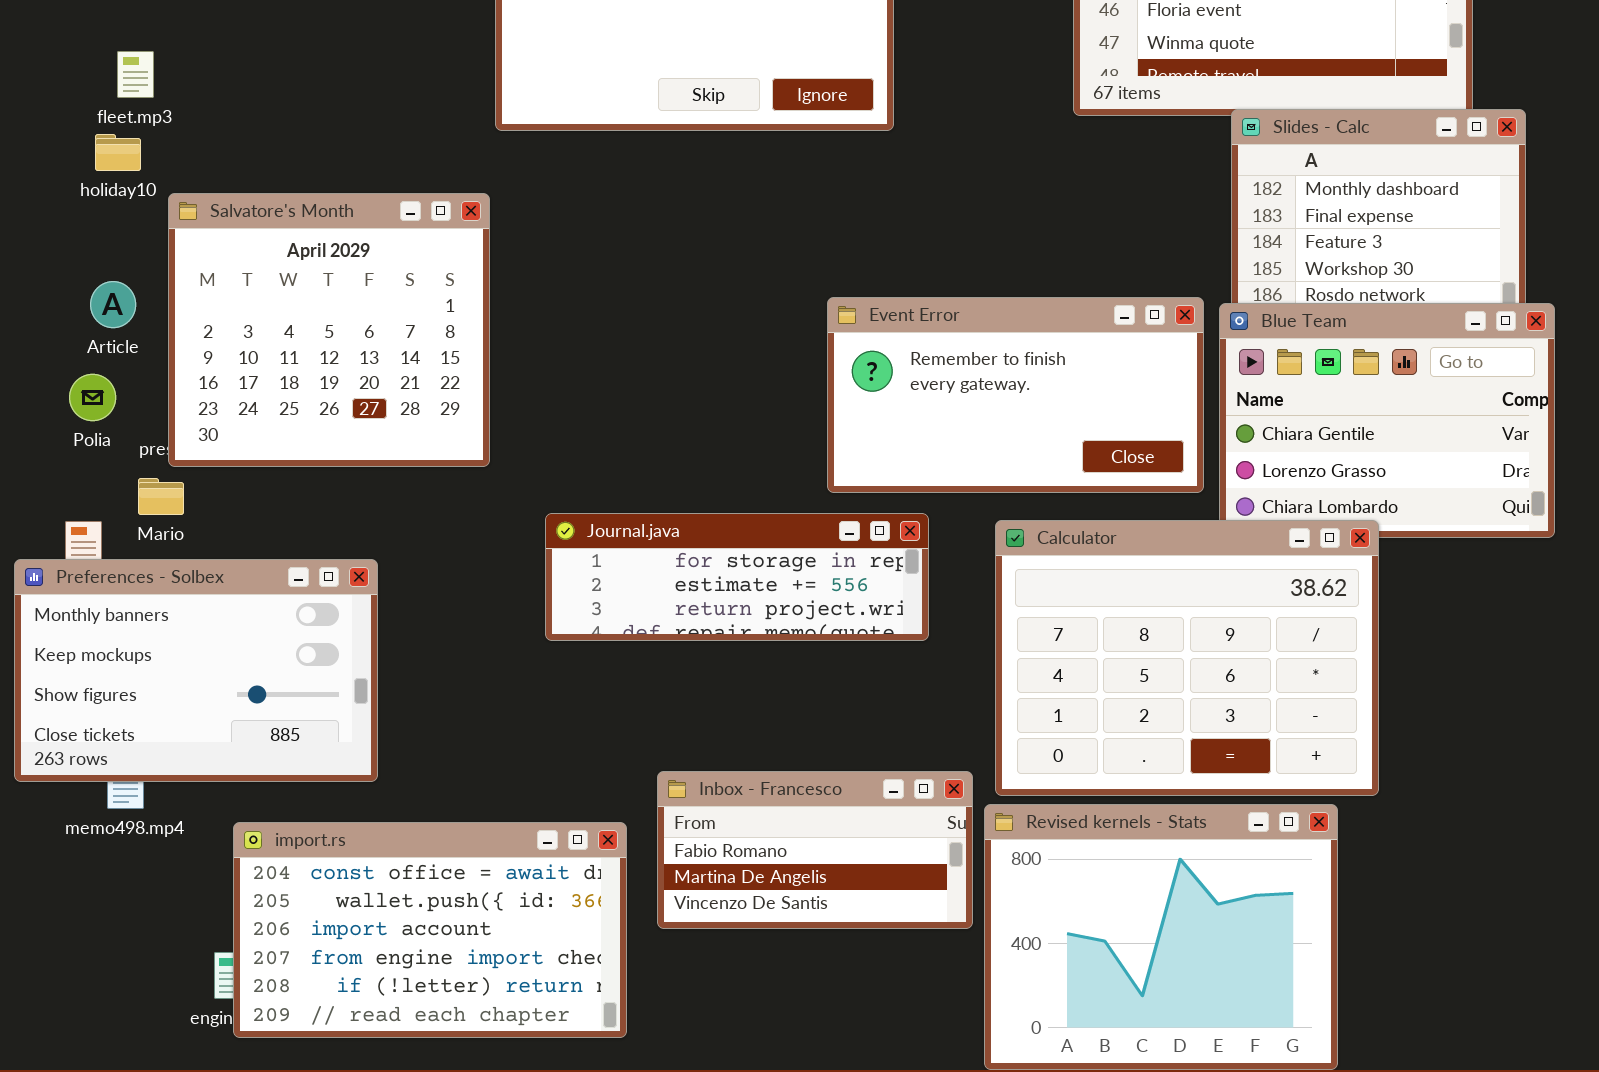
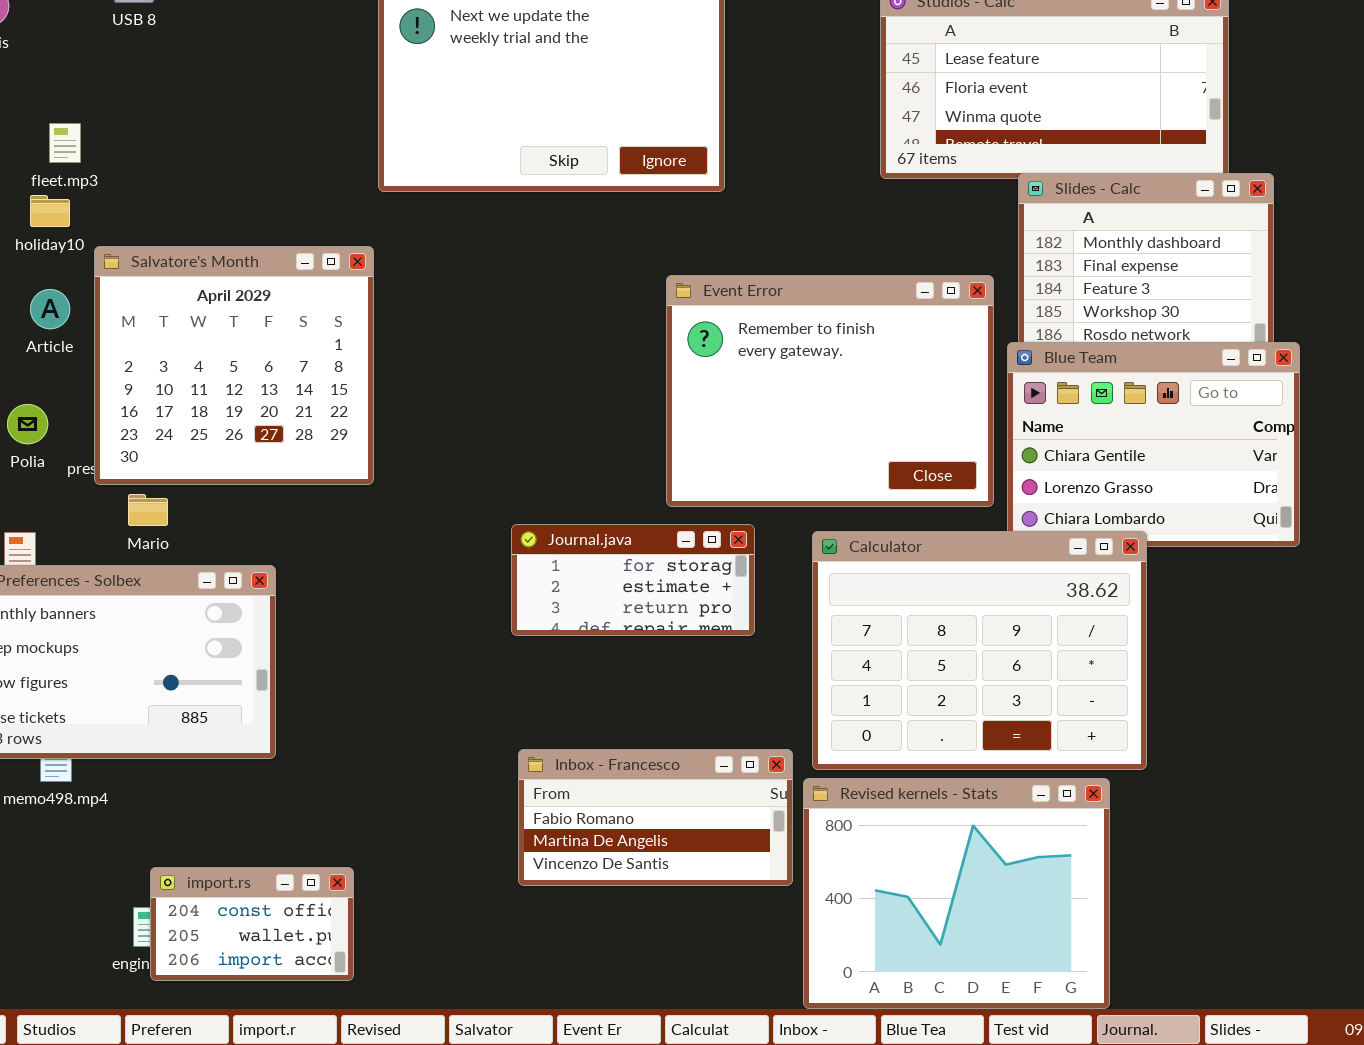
Article: [90,281,136,328] -> [30,289,70,329], moved
Event Error: [827,297,1204,493] -> [666,275,994,507], resized
Mario: [138,478,184,515] -> [128,494,168,526], moved
Journal.java: [545,513,929,641] -> [511,524,755,636], resized
import.rs: [233,822,627,1038] -> [150,867,354,981], resized

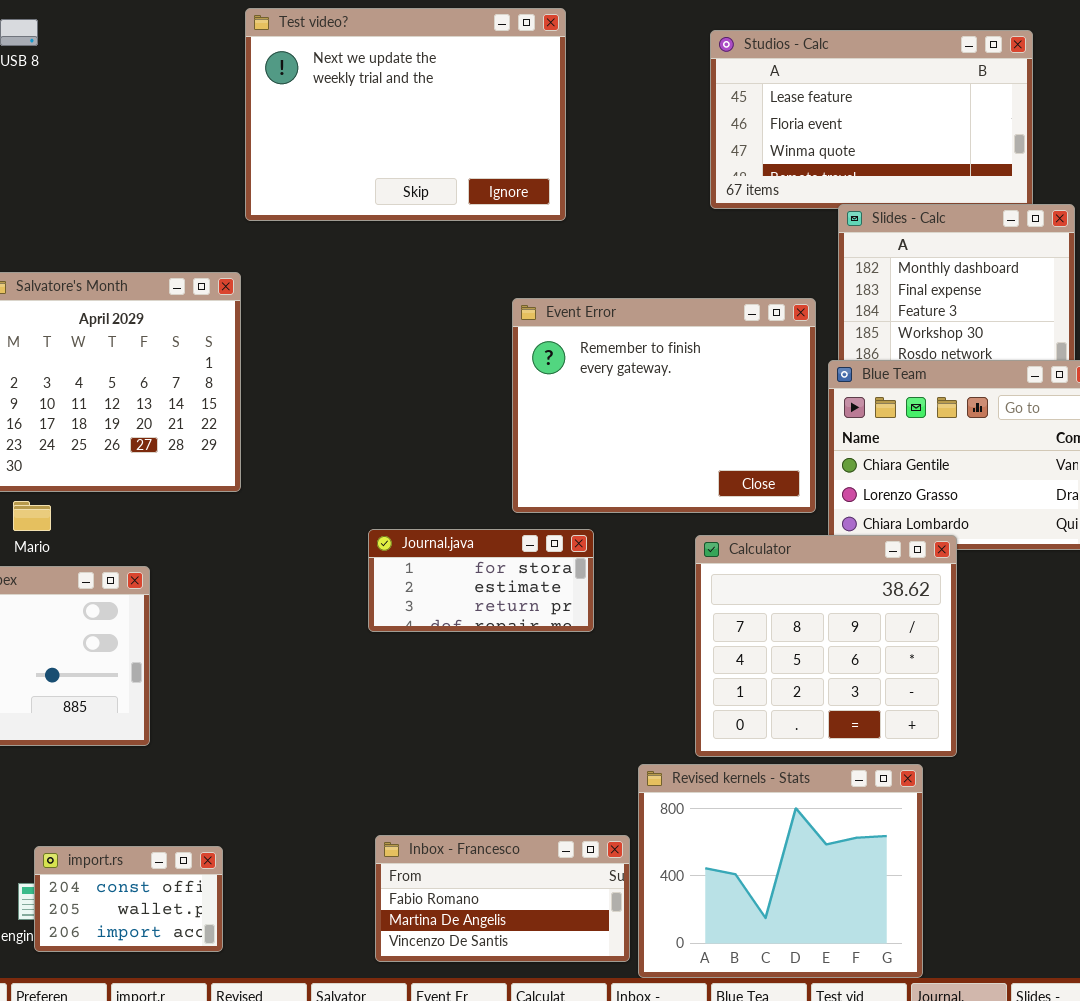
Calculator: [812,531,1147,770] -> [695,535,957,757], resized
Inbox - Francesco: [518,749,793,886] -> [375,835,630,962], moved

